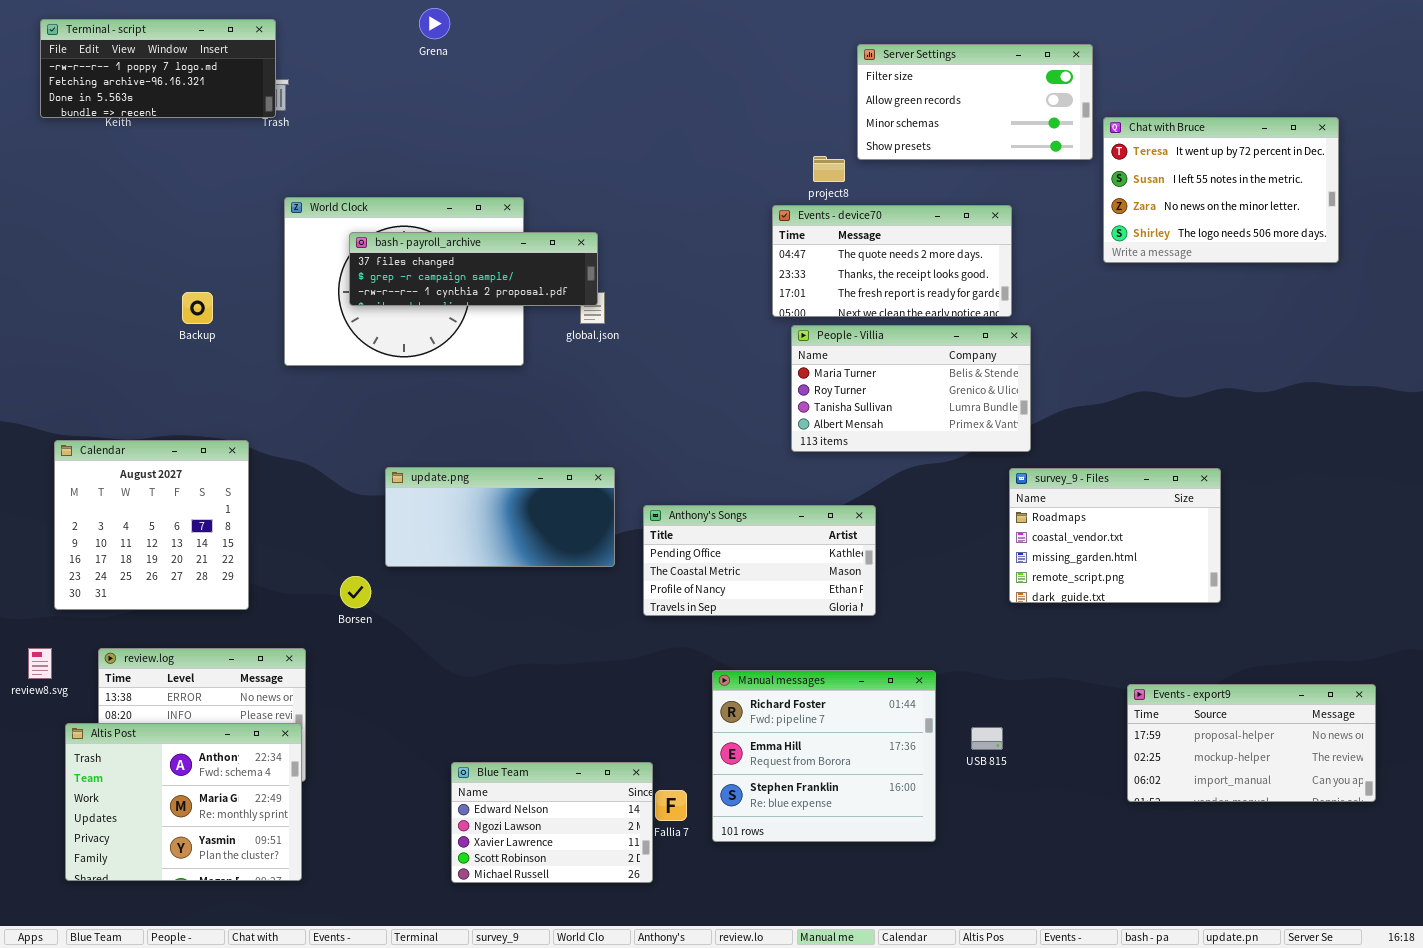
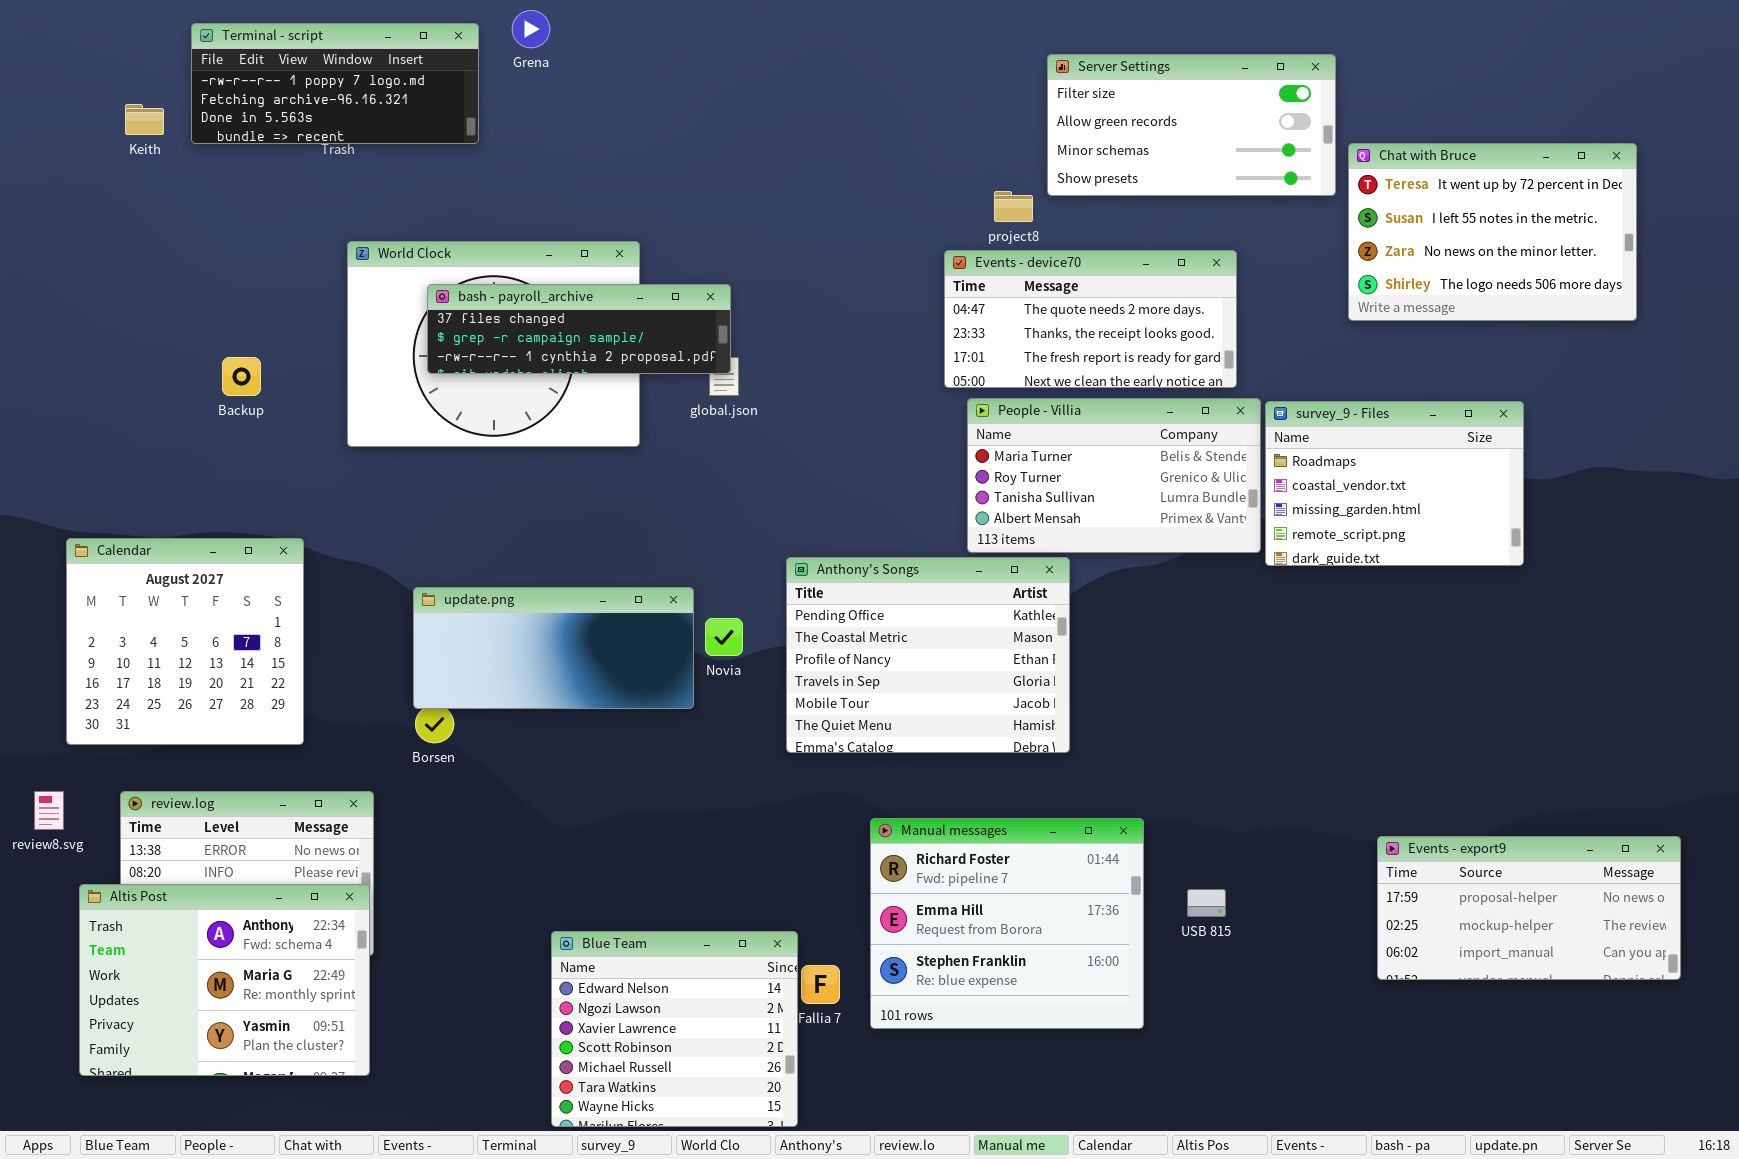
Terminal - script: [40,19,276,118] -> [191,23,479,144], moved
update.png: [385,467,615,567] -> [413,587,694,709], moved
survey_9 - Files: [1009,468,1221,603] -> [1265,401,1524,566], moved
Anthony's Songs: [643,505,876,616] -> [786,557,1070,753], resized
Blue Team: [451,762,653,883] -> [551,931,798,1127], resized

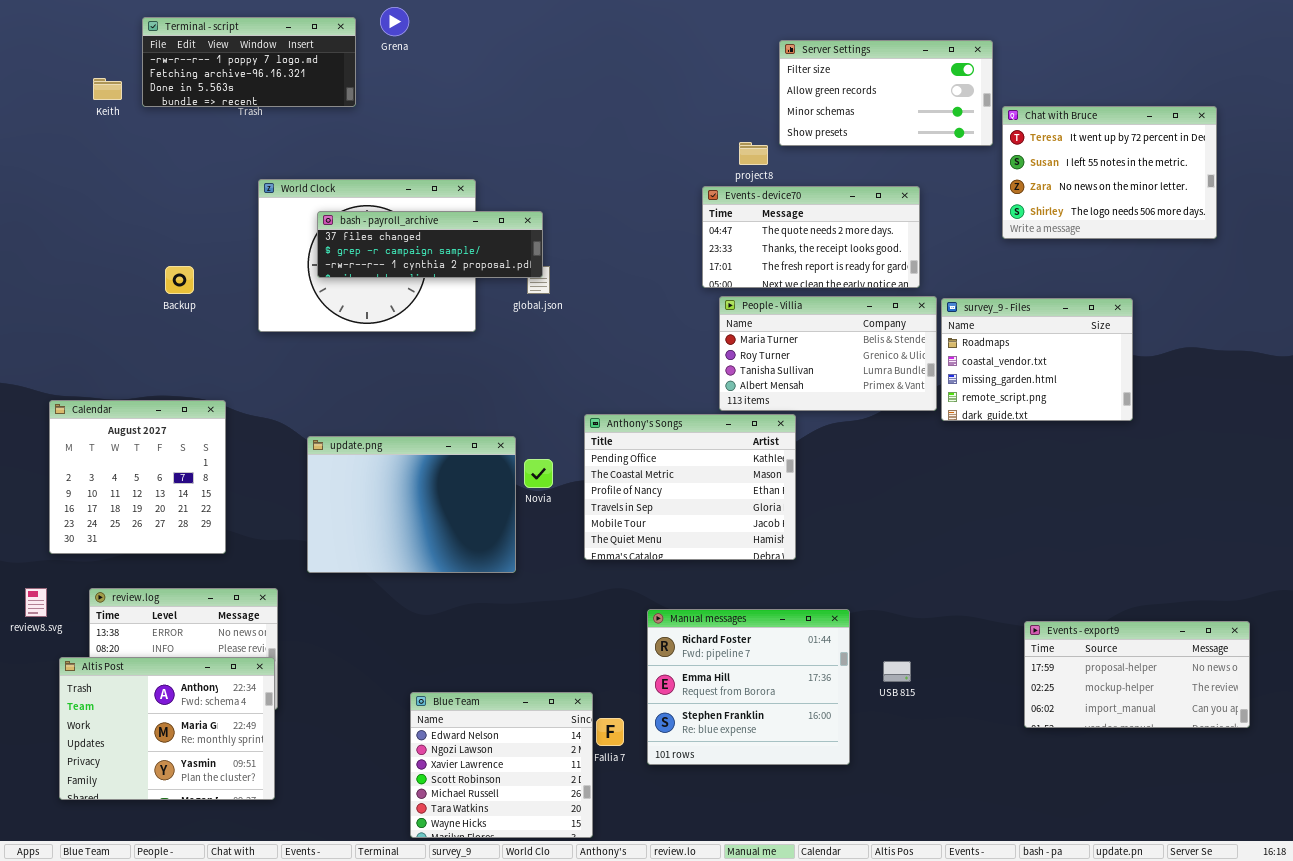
update.png: [413,587,694,709] -> [307,436,516,573], resized

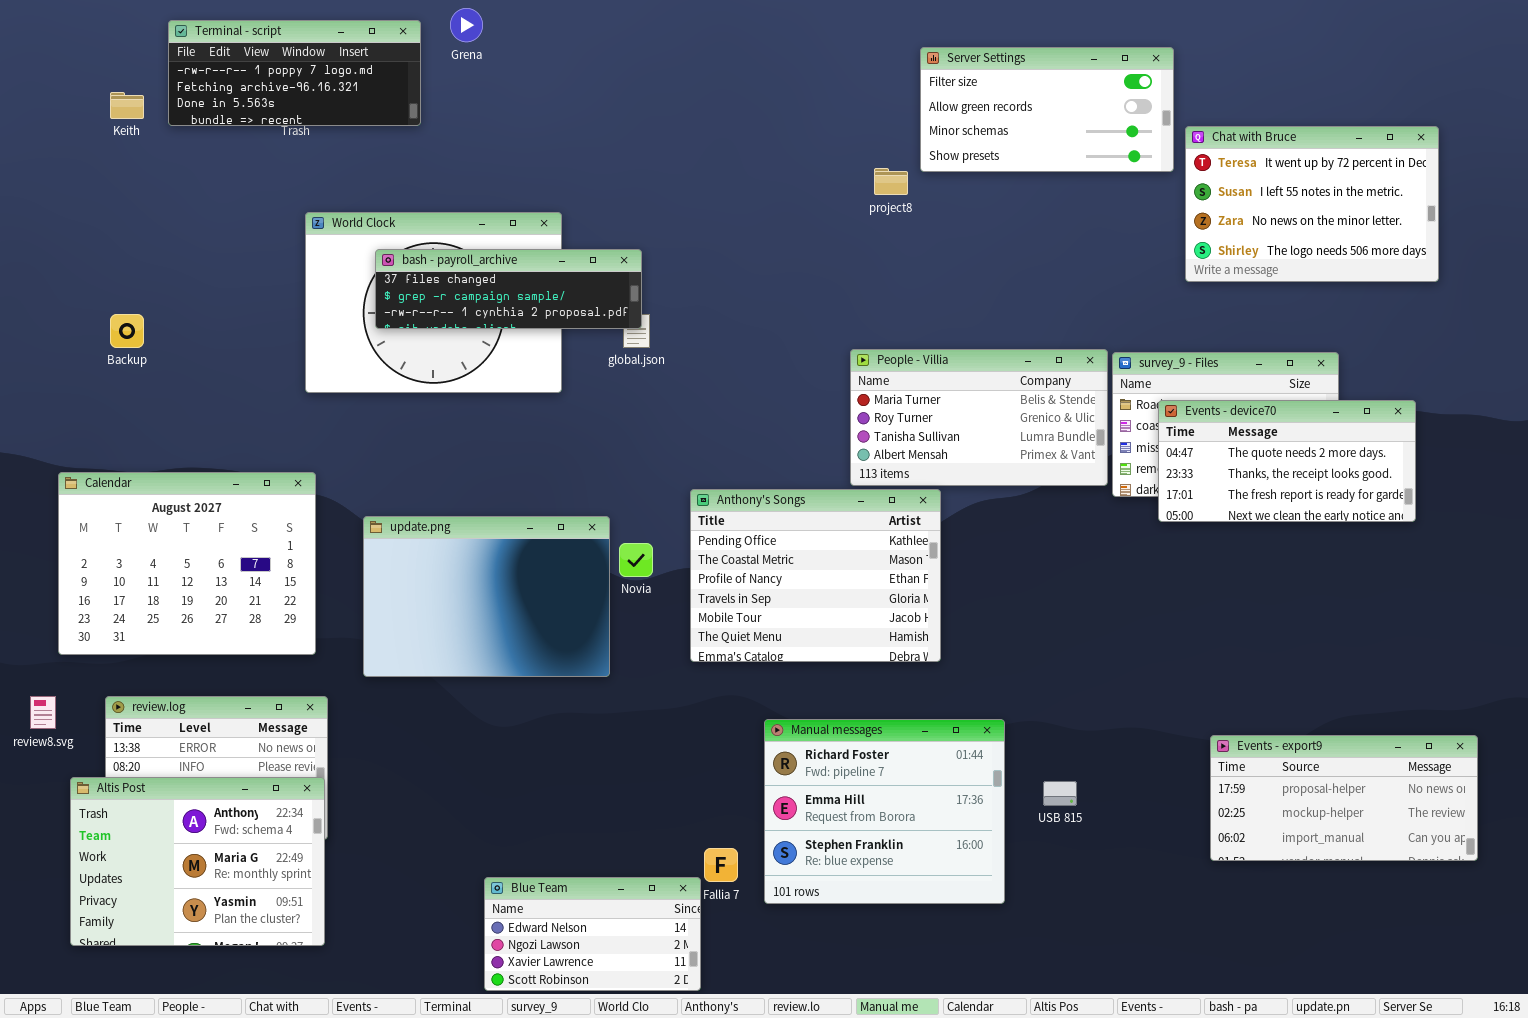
Events - device70: [702,186,920,288] -> [1158,400,1416,522], moved
Backup: [165,266,194,294] -> [110,314,144,348], moved
Calendar: [49,400,226,554] -> [58,472,316,655], resized
Blue Team: [410,692,593,838] -> [484,877,701,991], resized

